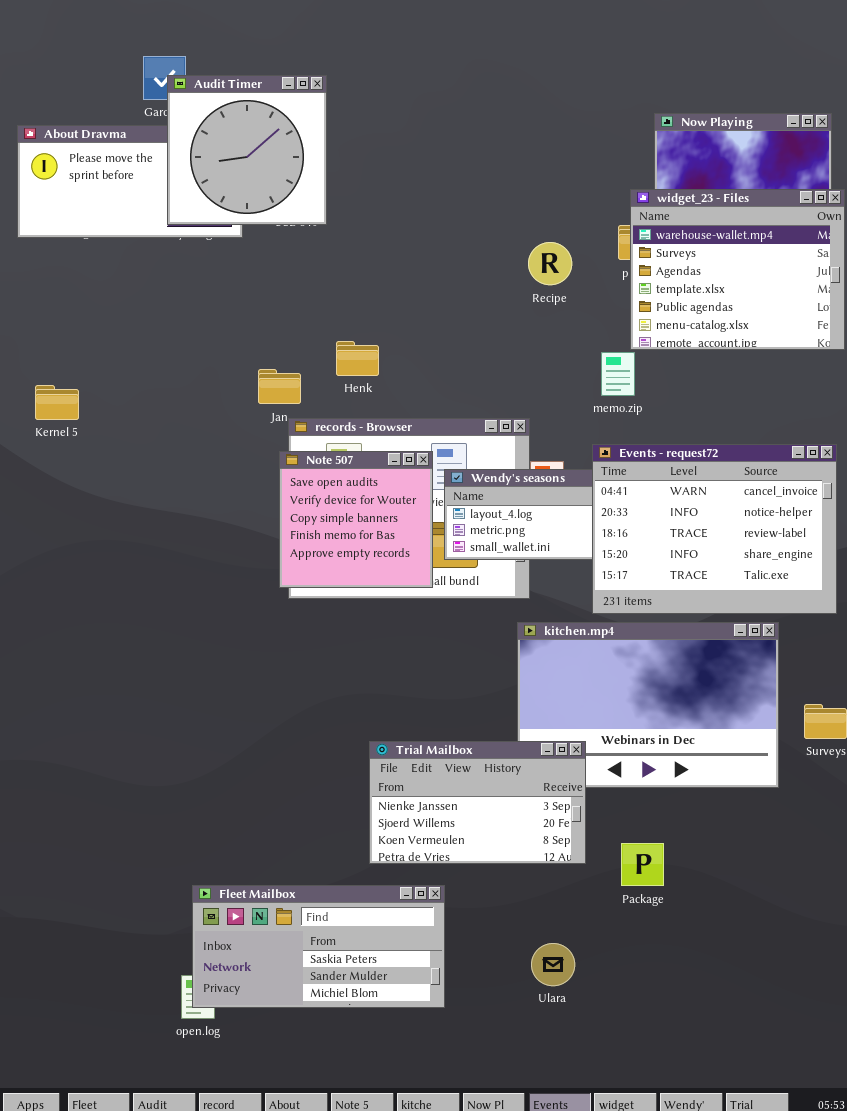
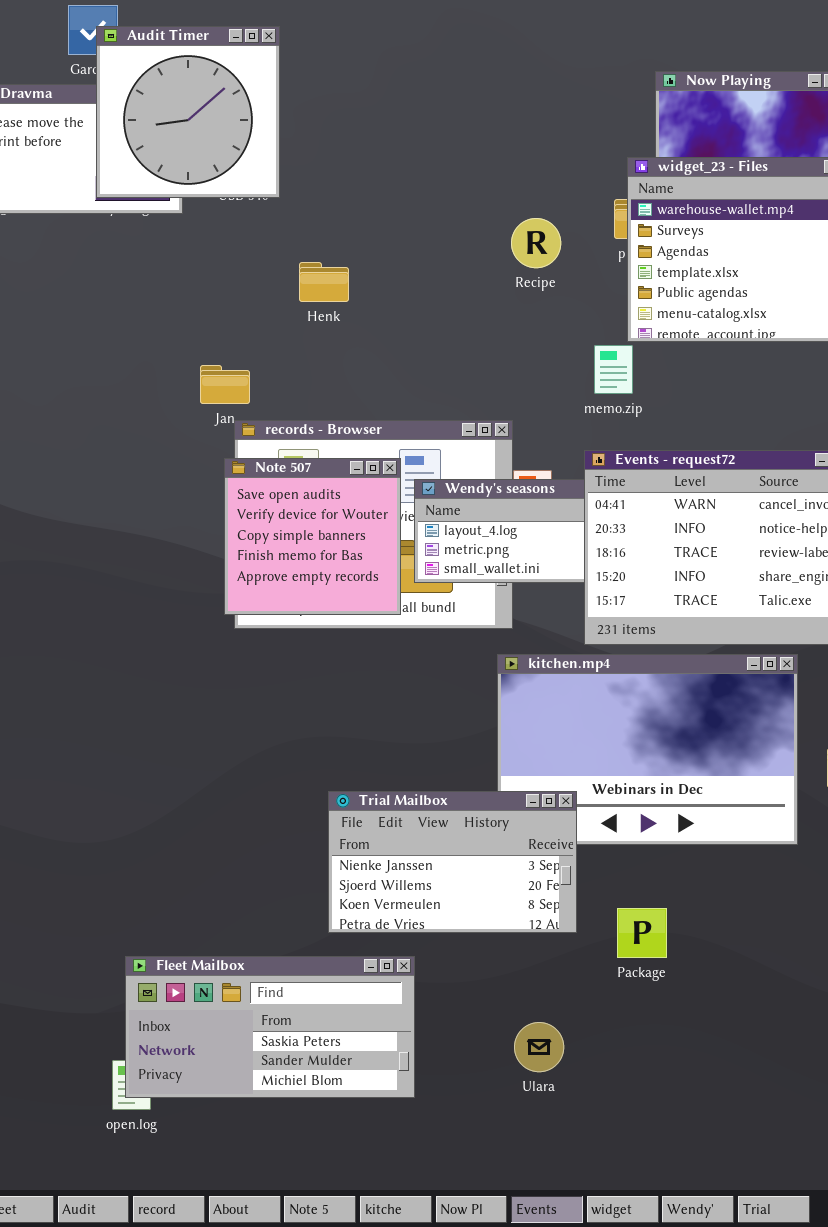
Henk: [336,341,379,376] -> [299,262,349,302], moved

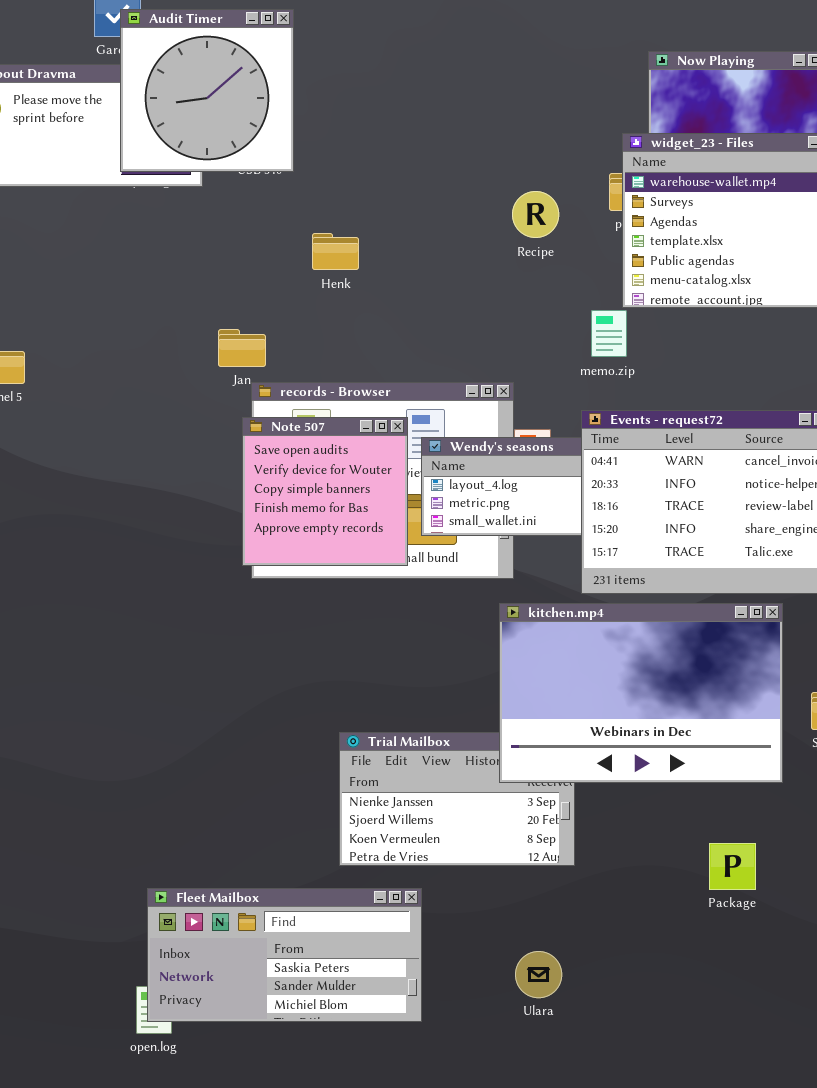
kitchen.mp4: [497,654,798,845] -> [499,603,783,783], raised
Package: [617,908,667,958] -> [709,843,756,890], moved

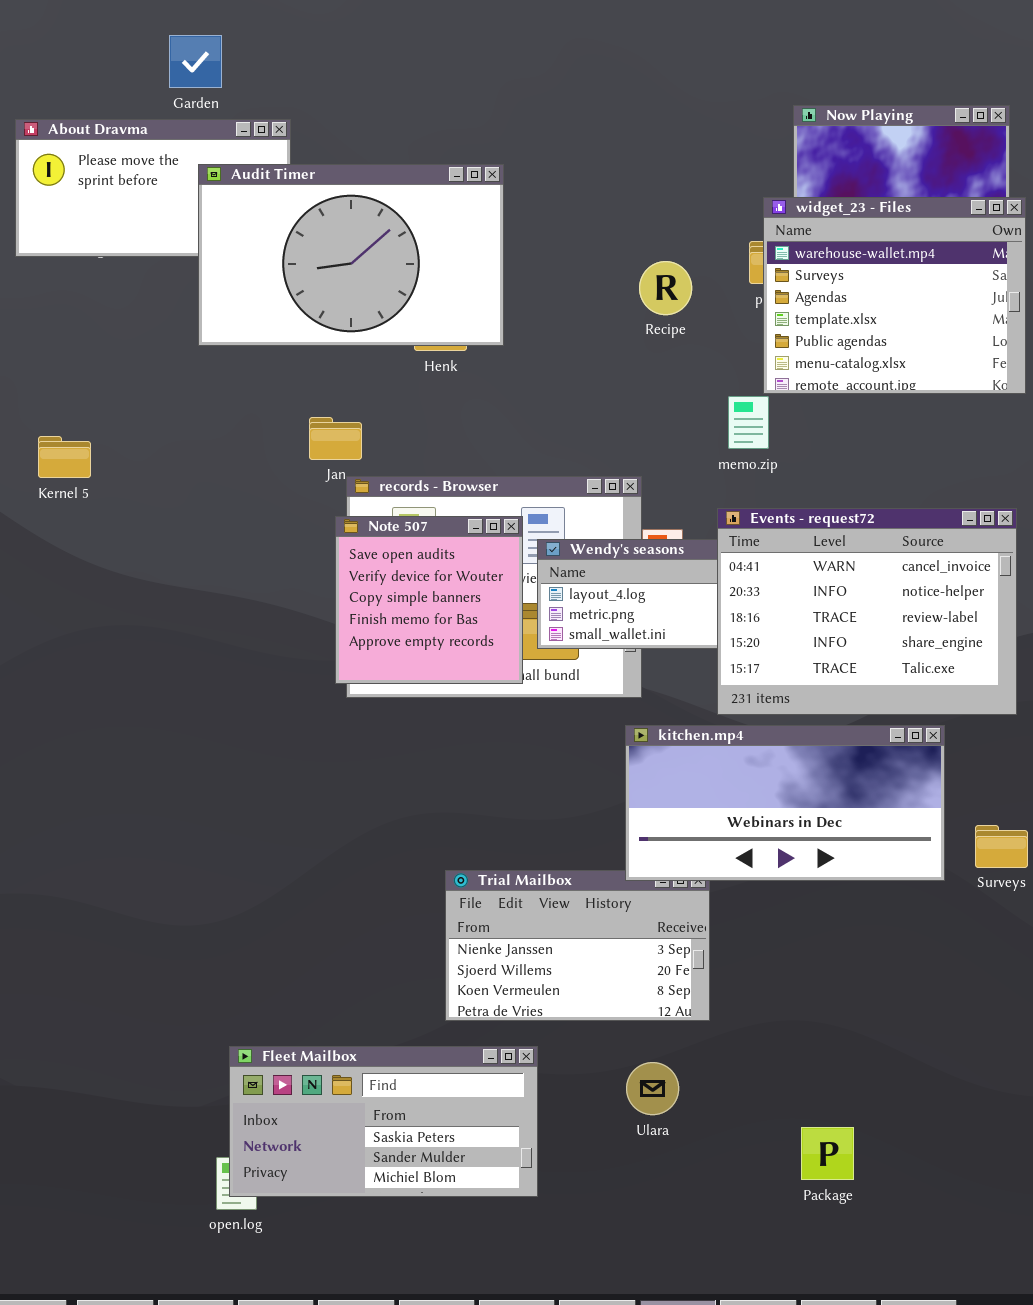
Audit Timer: [120,9,294,172] -> [198,164,504,346], moved, resized
kitchen.mp4: [499,603,783,783] -> [625,725,945,881], resized
Package: [709,843,756,890] -> [801,1127,854,1180], moved
Ulara: [515,951,562,998] -> [626,1062,679,1115], moved

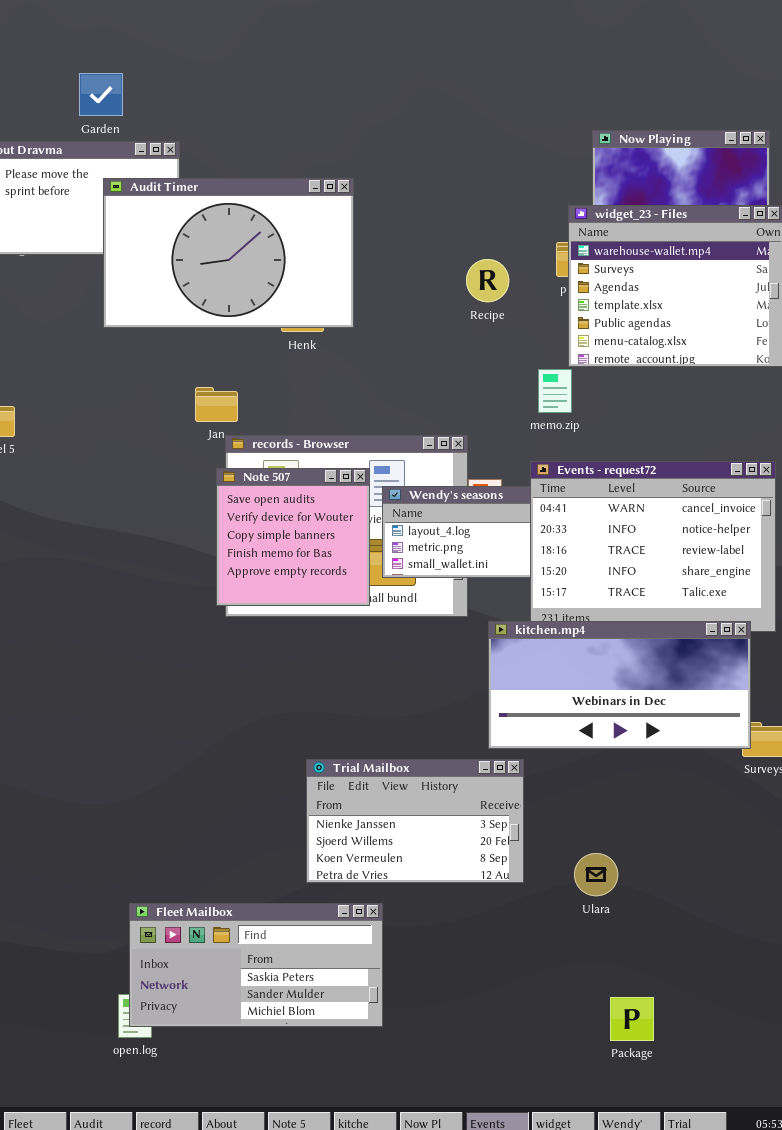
kitchen.mp4: [625,725,945,881] -> [488,621,751,749], moved
Ulara: [626,1062,679,1115] -> [574,853,618,896], moved
Package: [801,1127,854,1180] -> [610,997,654,1041], moved

